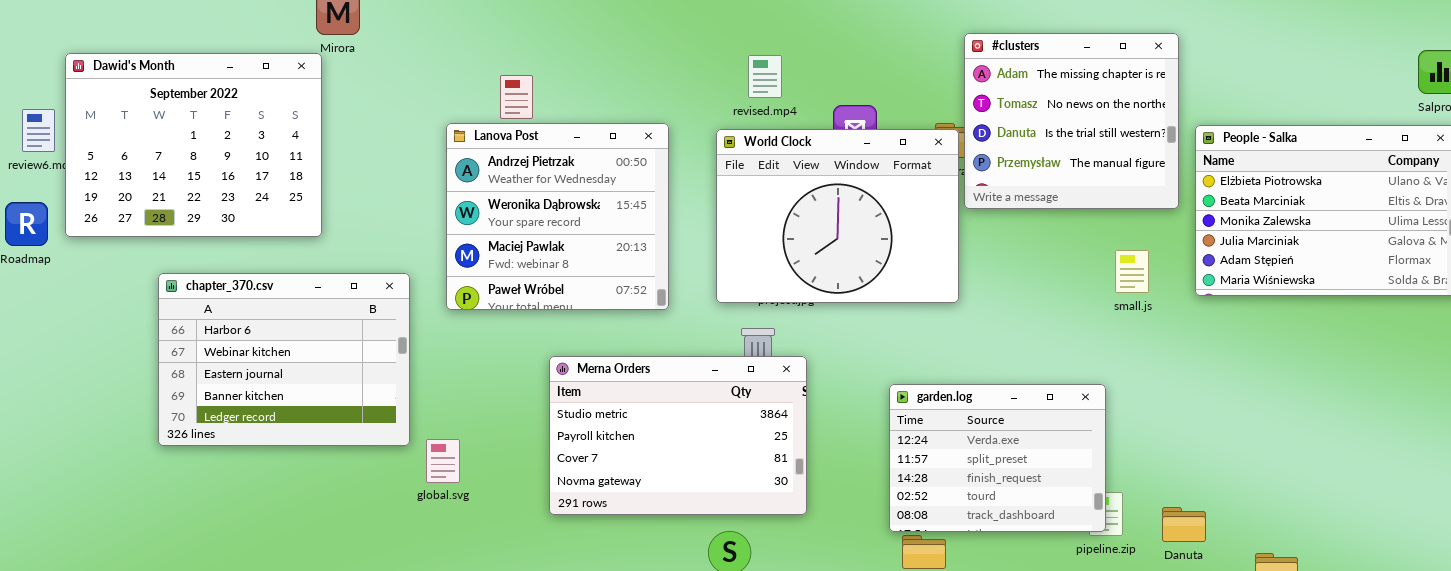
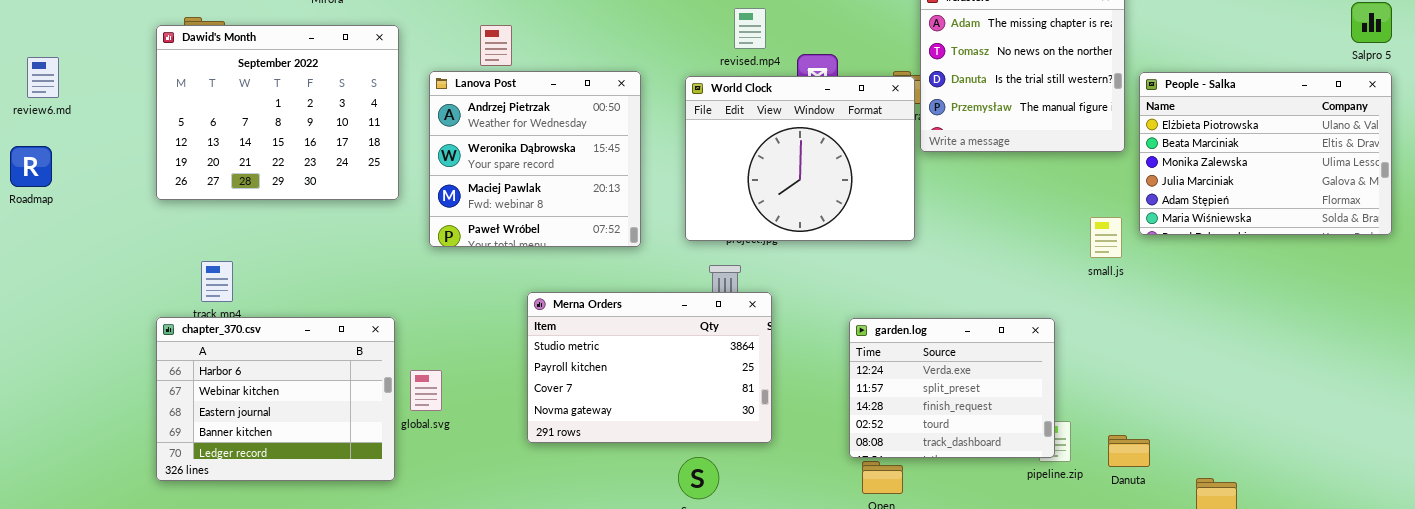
Dawid's Month: [65,53,322,237] -> [156,25,399,200], moved
revised.mp4: [748,55,782,98] -> [734,8,766,49], moved
small.js: [1115,250,1149,293] -> [1090,217,1122,258], moved
chapter_370.csv: [158,273,410,446] -> [156,317,395,481], moved

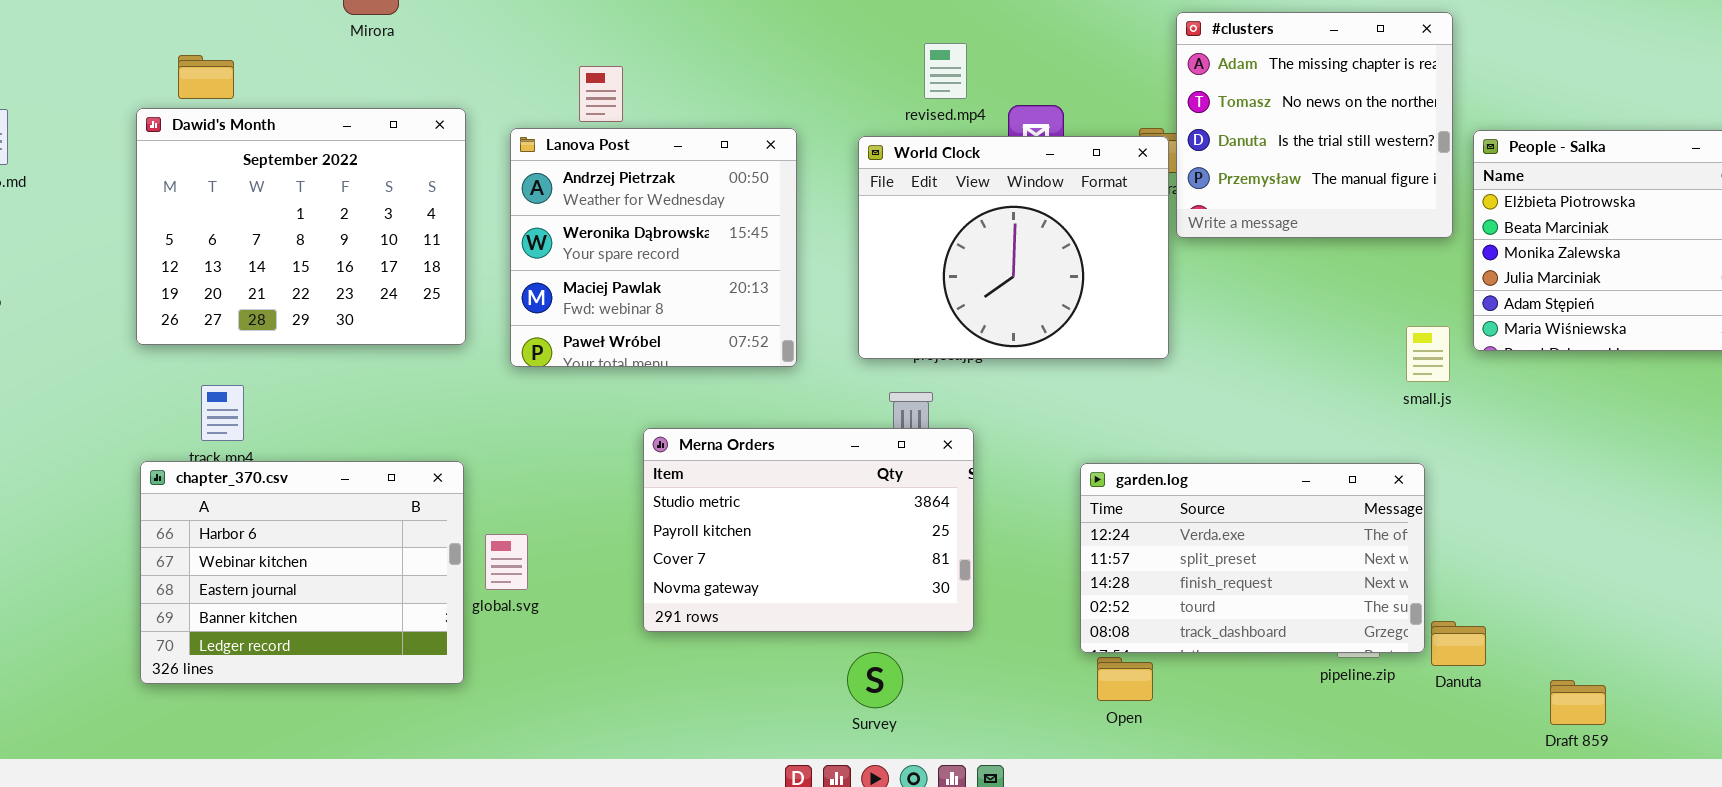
Dawid's Month: [156,25,399,200] -> [136,108,466,345], moved
garden.log: [849,318,1055,458] -> [1080,463,1425,653], resized

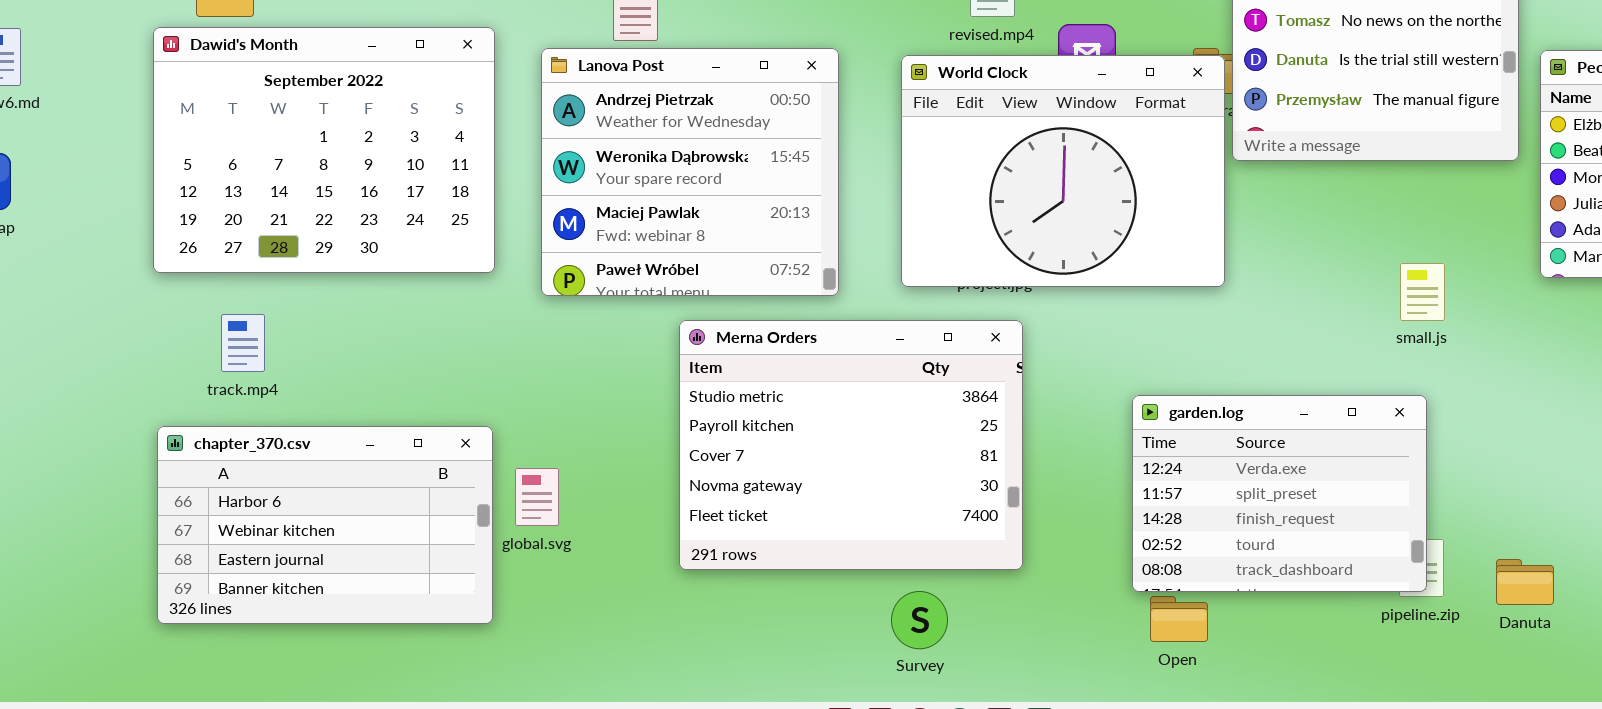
small.js: [1406,326,1450,382] -> [1400,263,1445,321], moved
Merna Orders: [643,428,974,632] -> [679,320,1023,570], resized
chapter_370.csv: [140,461,464,684] -> [157,426,493,624], resized
garden.log: [1080,463,1425,653] -> [1132,395,1427,592], resized

